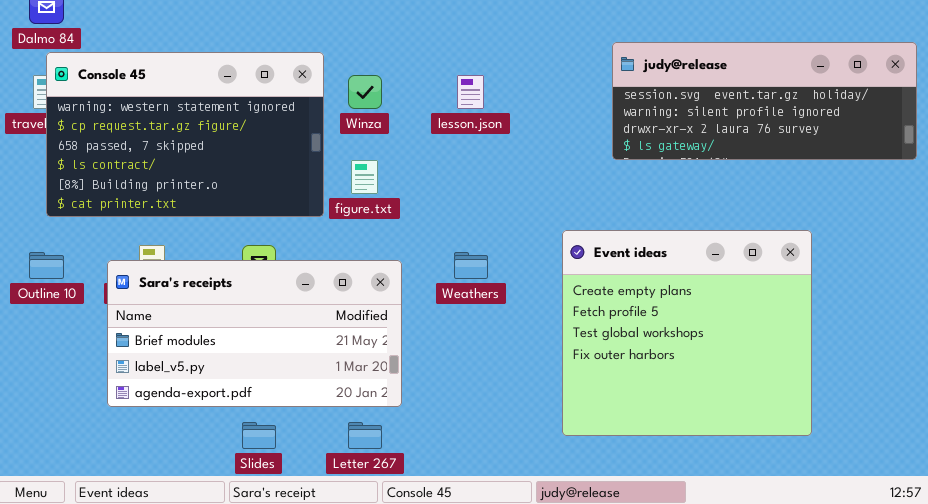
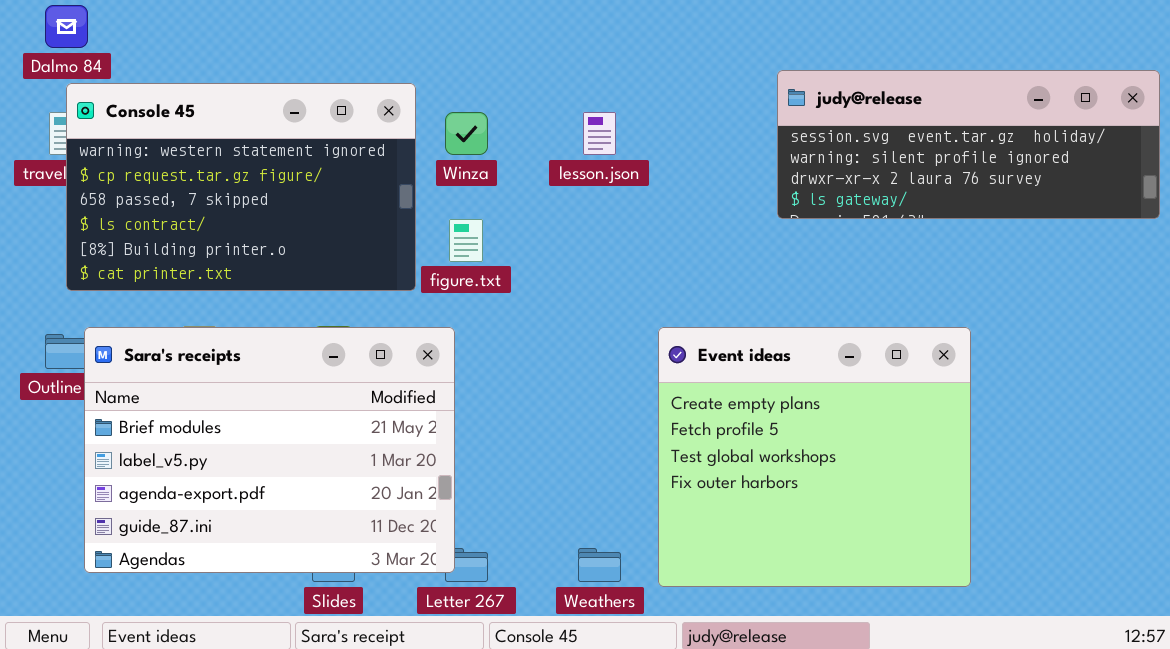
Event ideas: [562,230,812,436] -> [658,327,971,587], moved
Weathers: [454,252,488,279] -> [578,548,621,582], moved
Sara's receipts: [107,260,402,407] -> [84,327,455,573], moved, resized

